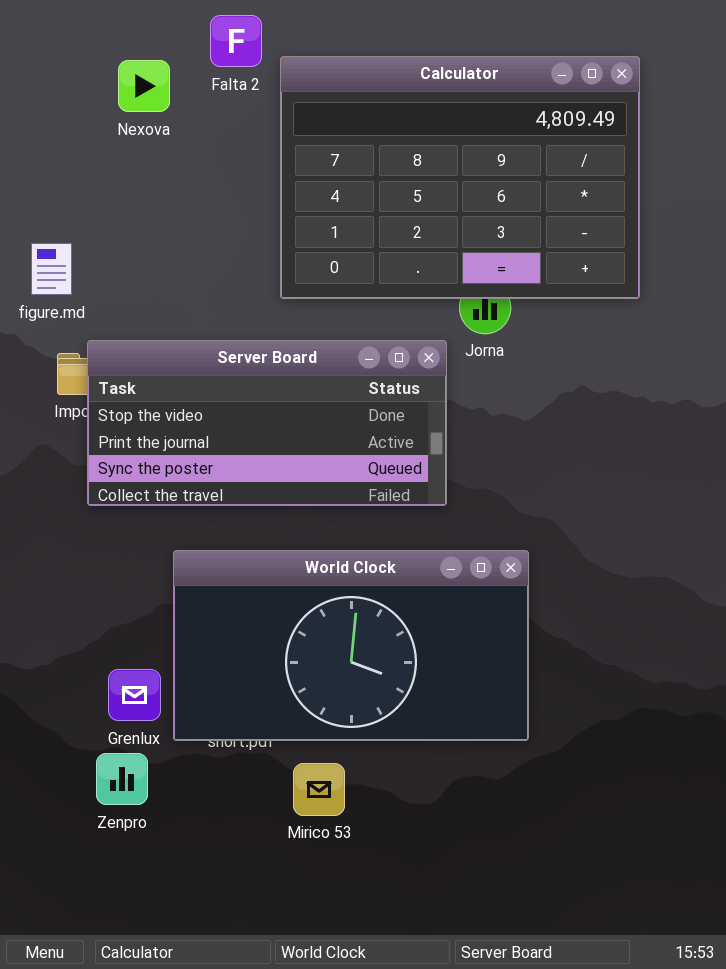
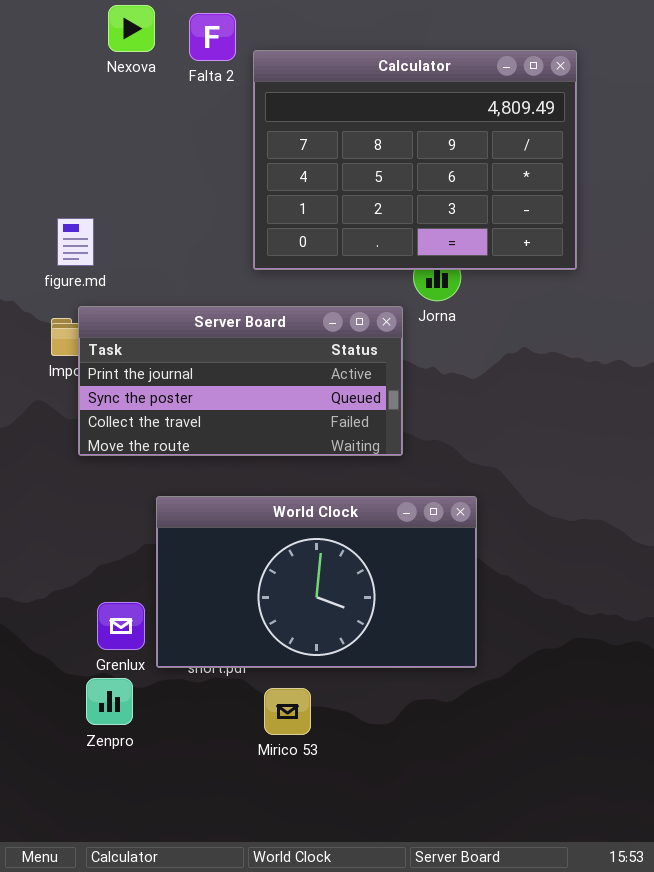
Nexova: [118,60,170,112] -> [108,5,155,52], moved
figure.md: [31,243,72,295] -> [57,218,94,266], moved
Server Board: [87,340,447,506] -> [78,306,403,456], scrolled down 1 row

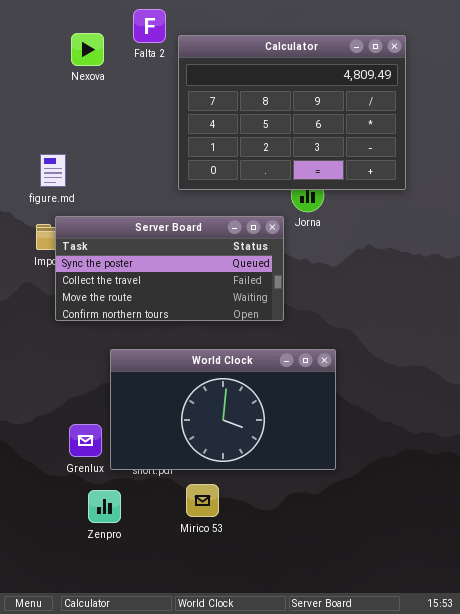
Nexova: [108,5,155,52] -> [71,33,104,66], moved
Server Board: [78,306,403,456] -> [55,216,284,321], scrolled down 1 row
Zenpro: [86,678,133,725] -> [88,490,121,523], moved

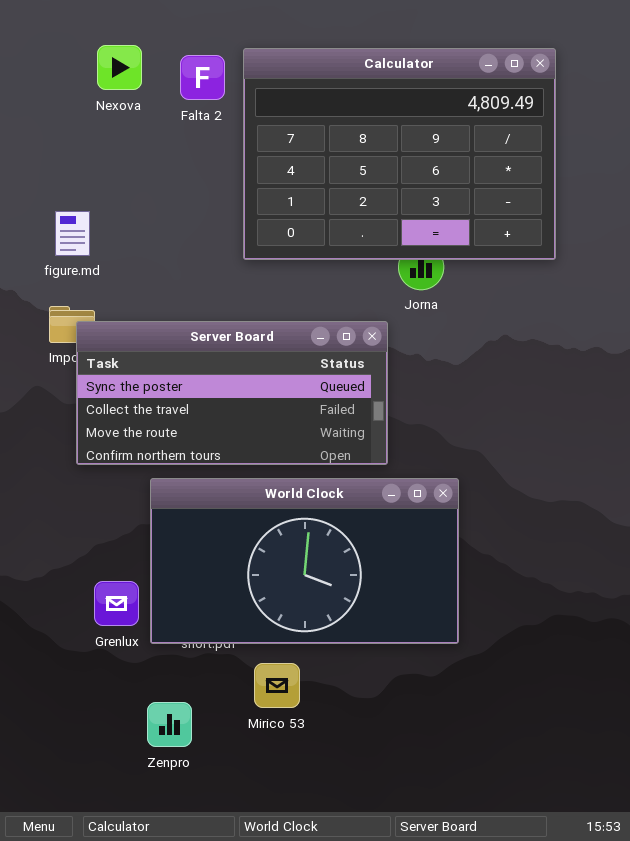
Falta 2: [133,9,166,43] -> [180,55,225,100], moved
Server Board: [55,216,284,321] -> [76,321,388,465], moved
Zenpro: [88,490,121,523] -> [147,702,192,747], moved

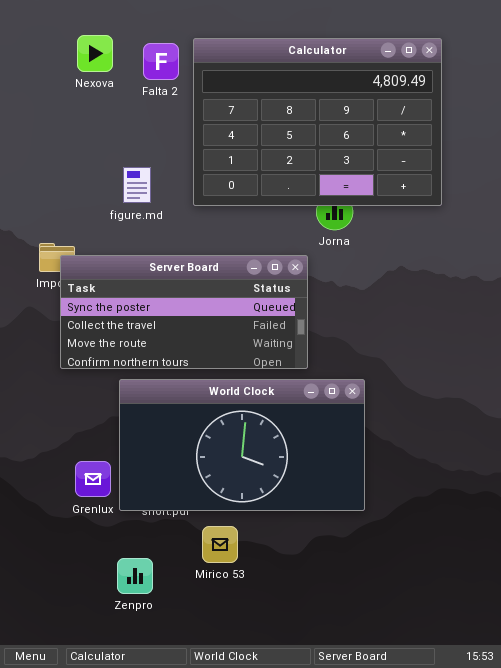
figure.md: [55,211,90,256] -> [123,167,151,203], moved

